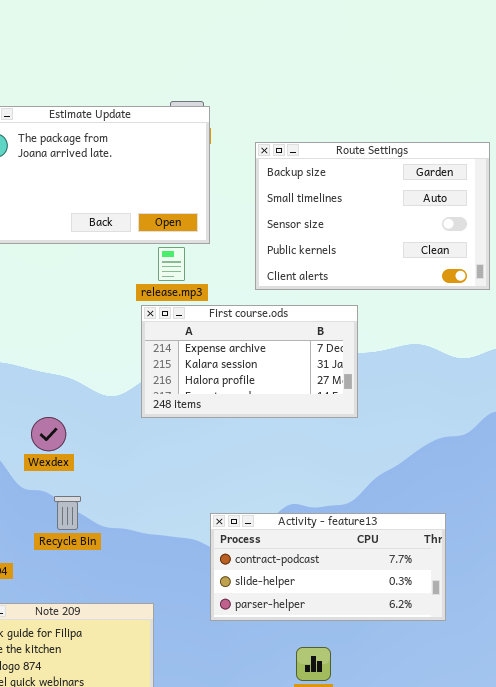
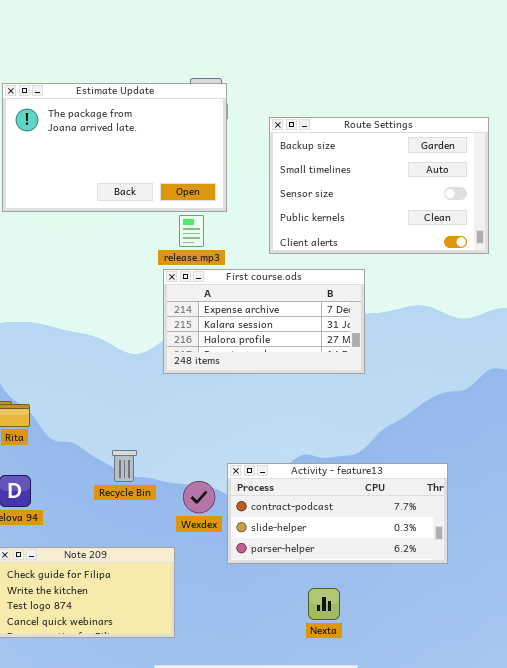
Wexdex: [31,417,66,451] -> [183,481,215,513], moved
Recycle Bin: [54,496,81,530] -> [112,450,137,482], moved

